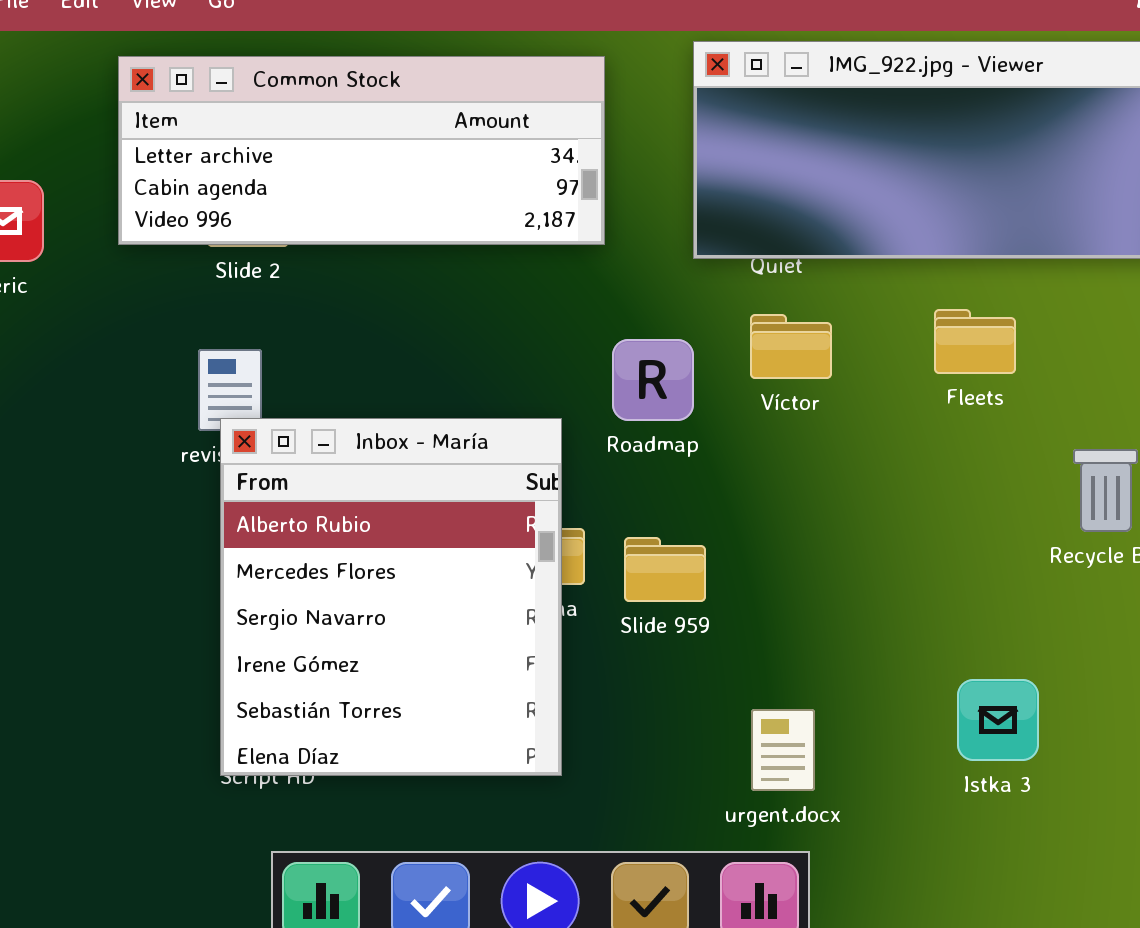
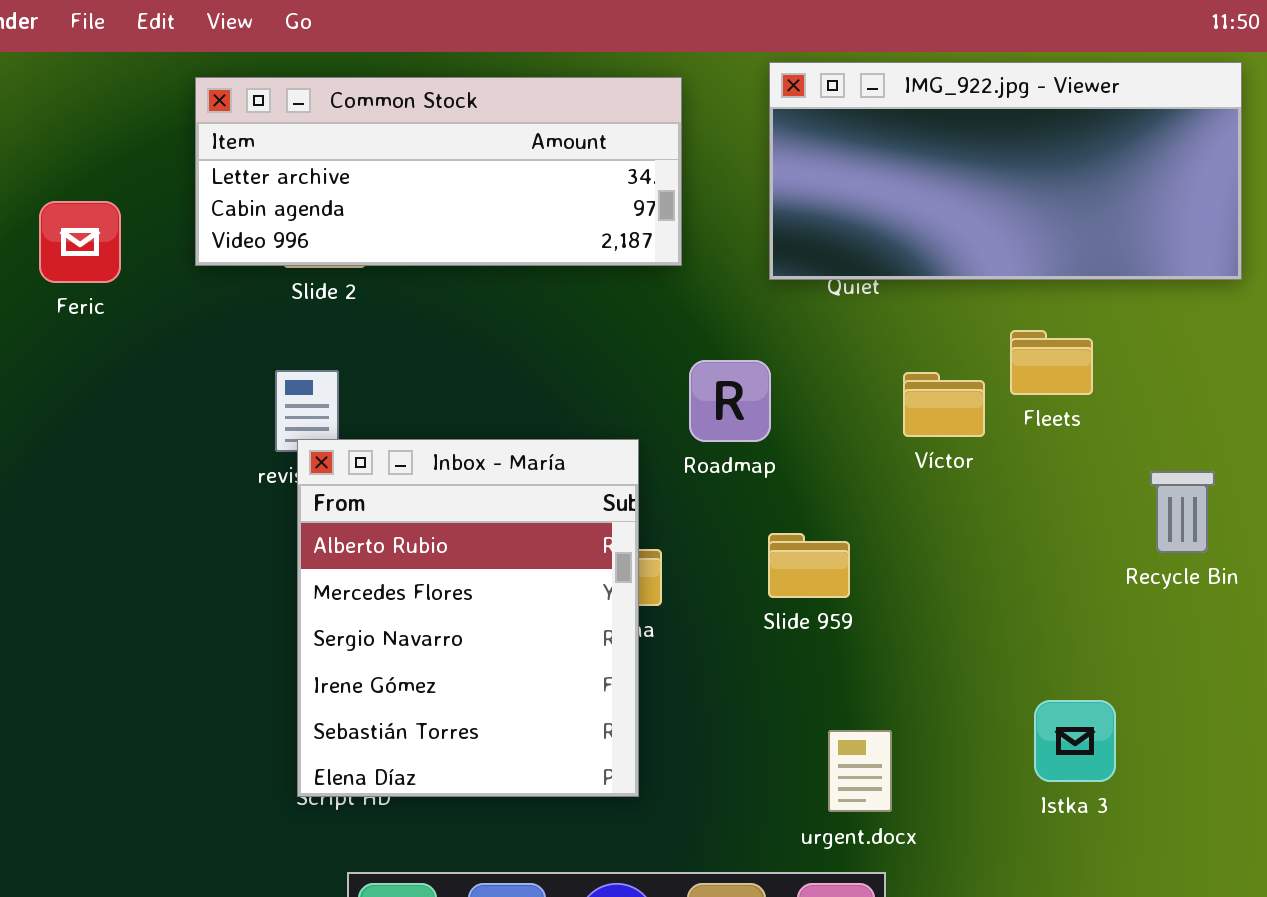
Víctor: [750,314,832,379] -> [903,372,985,437], moved
Slide 959: [624,537,706,602] -> [768,533,850,598], moved

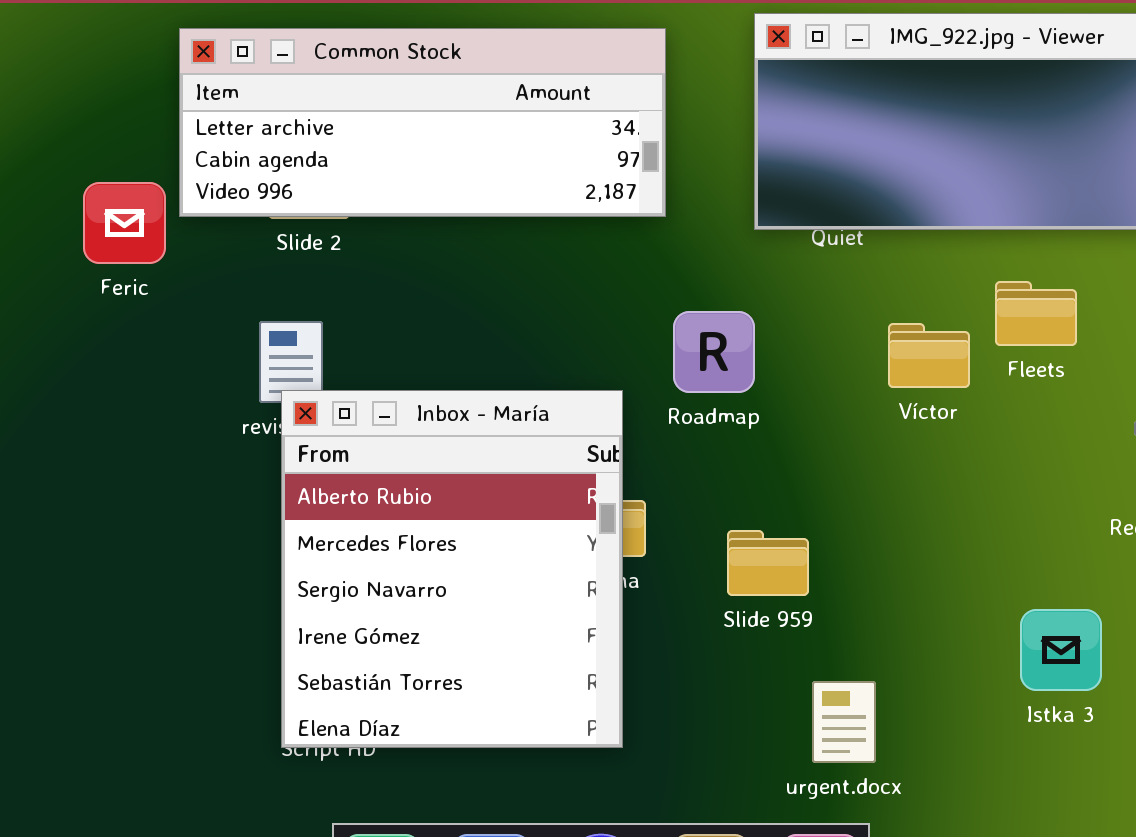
Feric: [39,201,121,283] -> [83,182,166,264], moved
Slide 959: [768,533,850,598] -> [727,530,809,596], moved
Istka 3: [1034,700,1116,782] -> [1020,609,1102,691], moved

